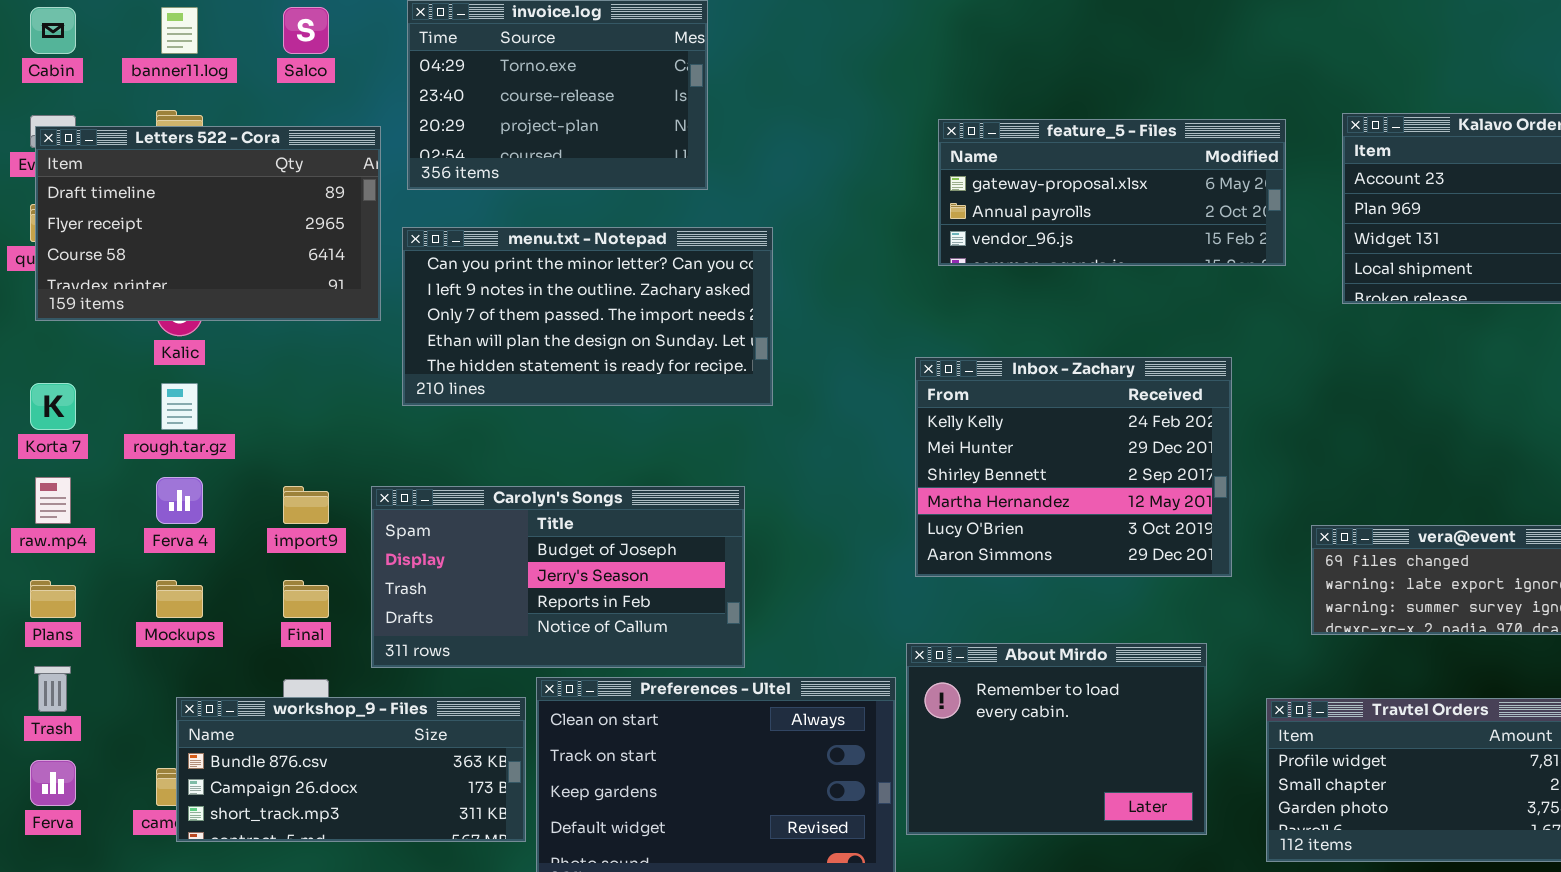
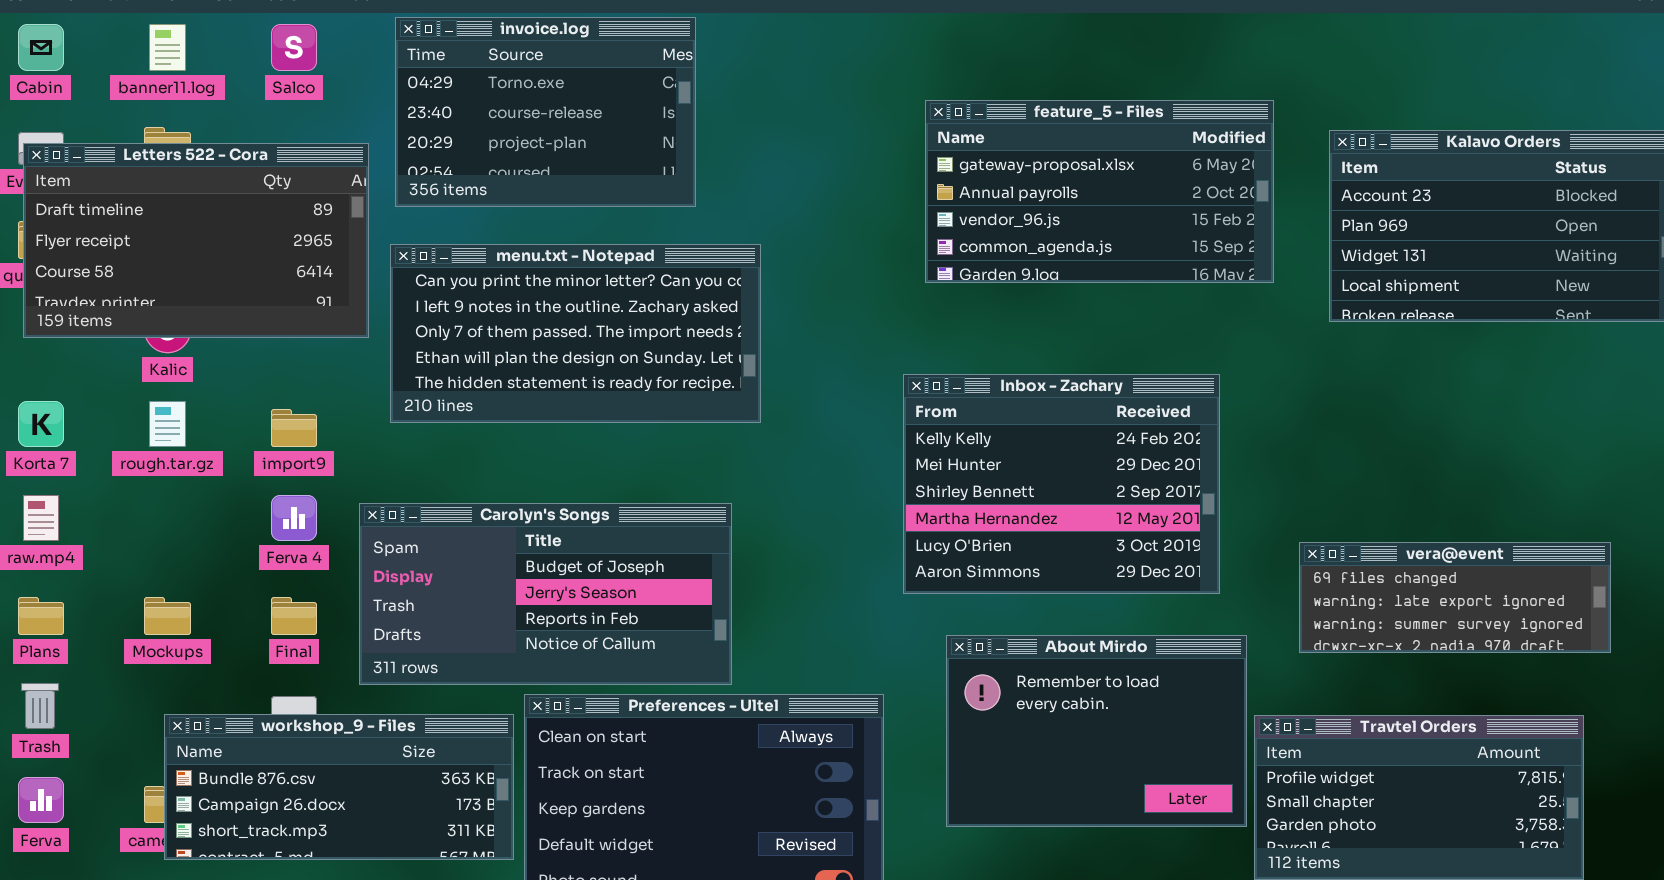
feature_5 - Files: [938,119,1286,266] -> [925,100,1274,283], resized
Ferva 4: [156,477,203,524] -> [271,495,317,541], moved
import9: [283,486,329,524] -> [271,409,317,447], moved
About Mirdo: [906,643,1207,835] -> [946,635,1247,827], moved

